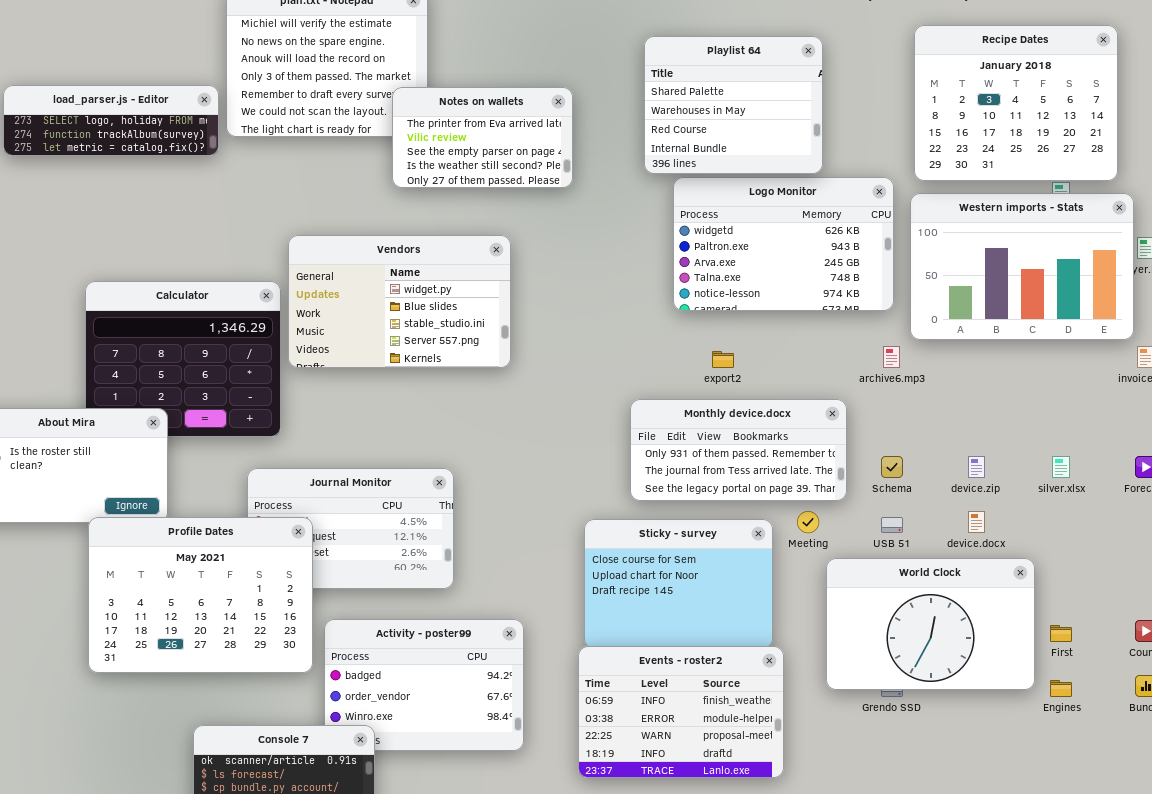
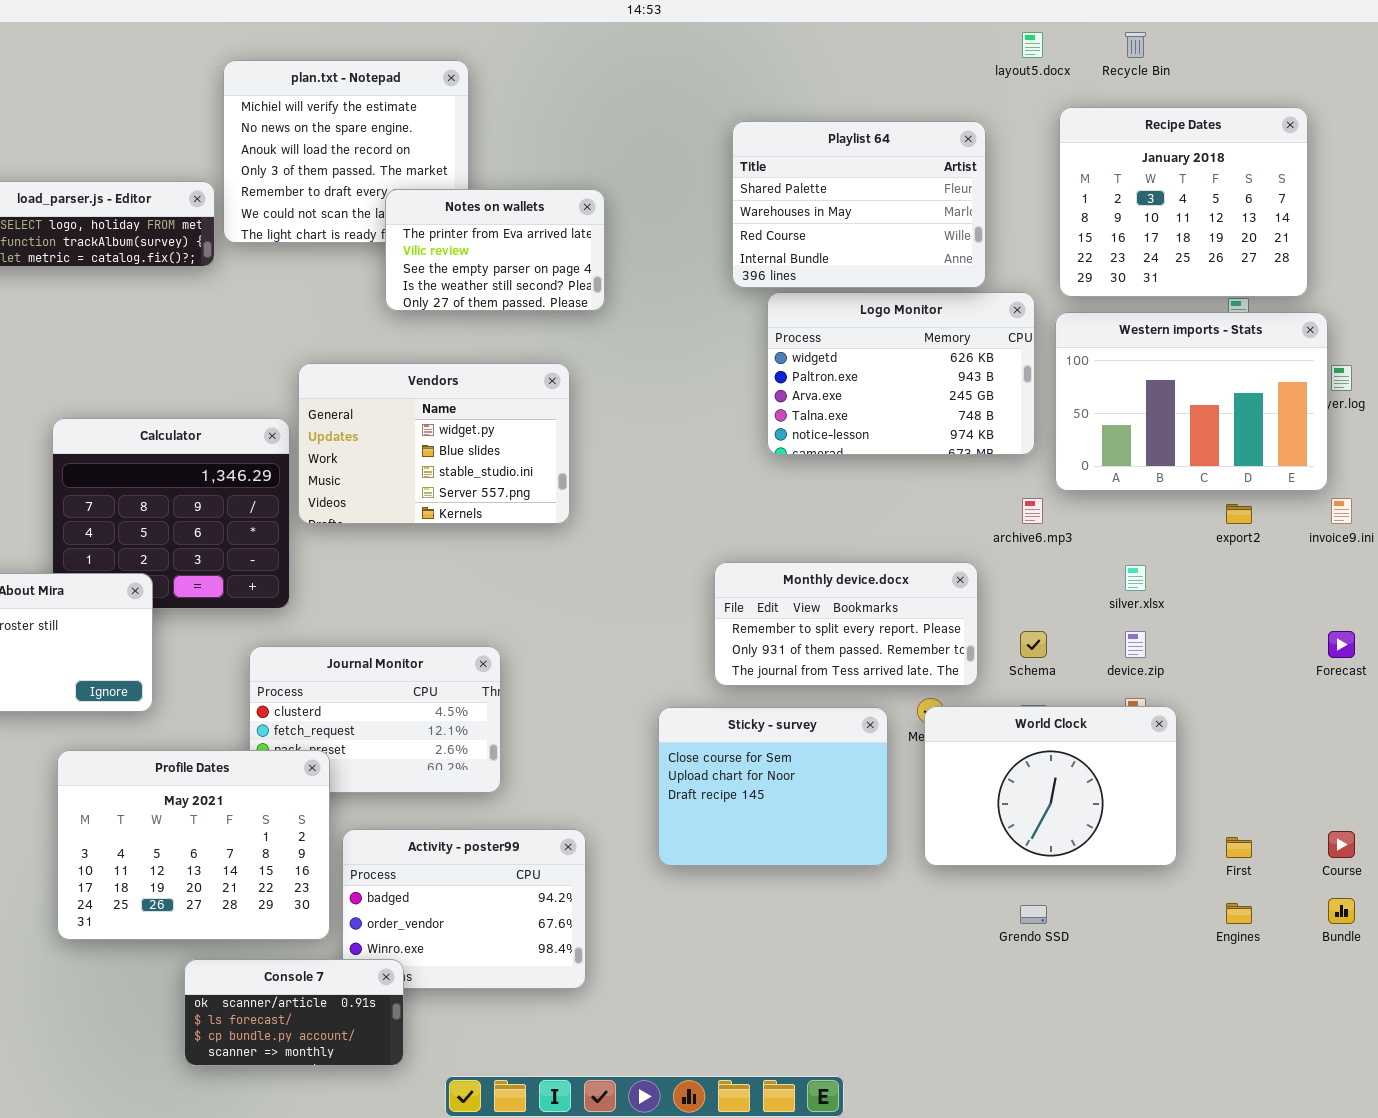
Playlist 64: [644,36,823,174] -> [732,121,986,288], resized
Notes on wallets: [392,87,573,188] -> [385,189,605,311], moved
export2: [712,351,734,368] -> [1226,504,1252,524], moved
Monthly device.docx: [630,399,847,501] -> [714,562,978,686], scrolled up 1 row
silver.xlsx: [1052,456,1070,478] -> [1125,565,1146,591], moved
Profile Dates: [88,517,313,673] -> [57,750,330,940], moved
World Clock: [826,558,1035,690] -> [924,706,1177,866], moved
Events - roster2: [578,646,784,778] -> none, closed

